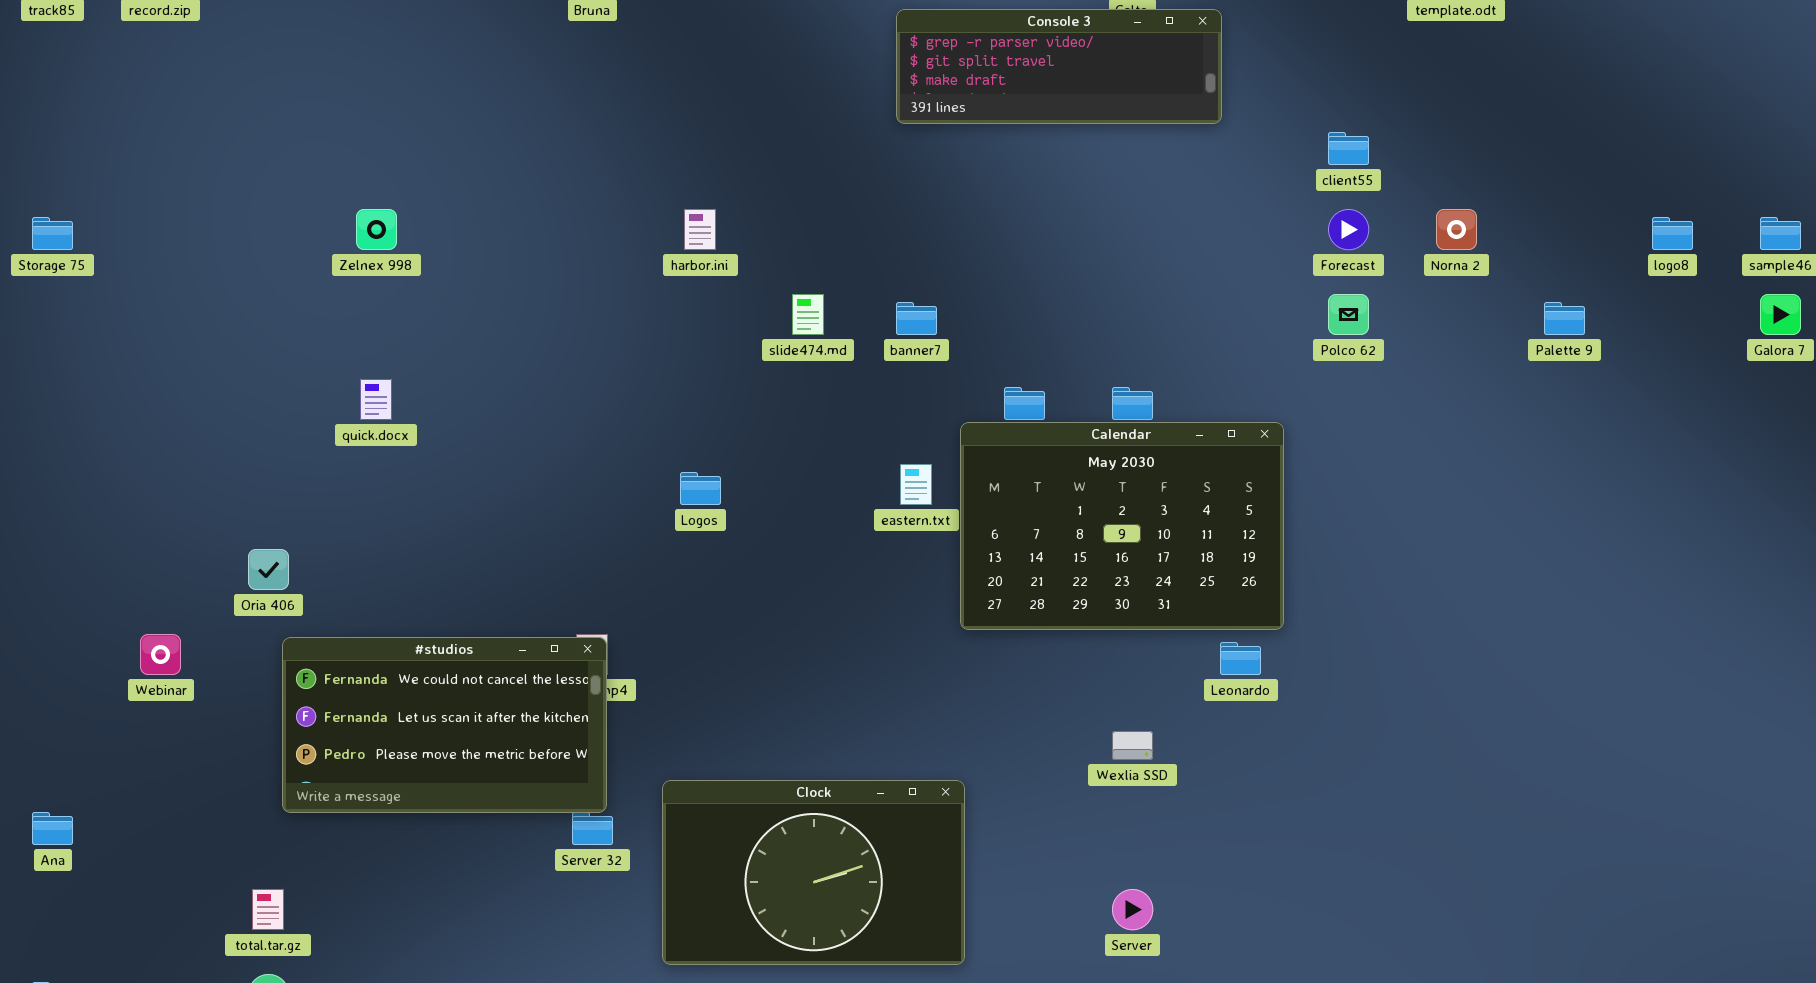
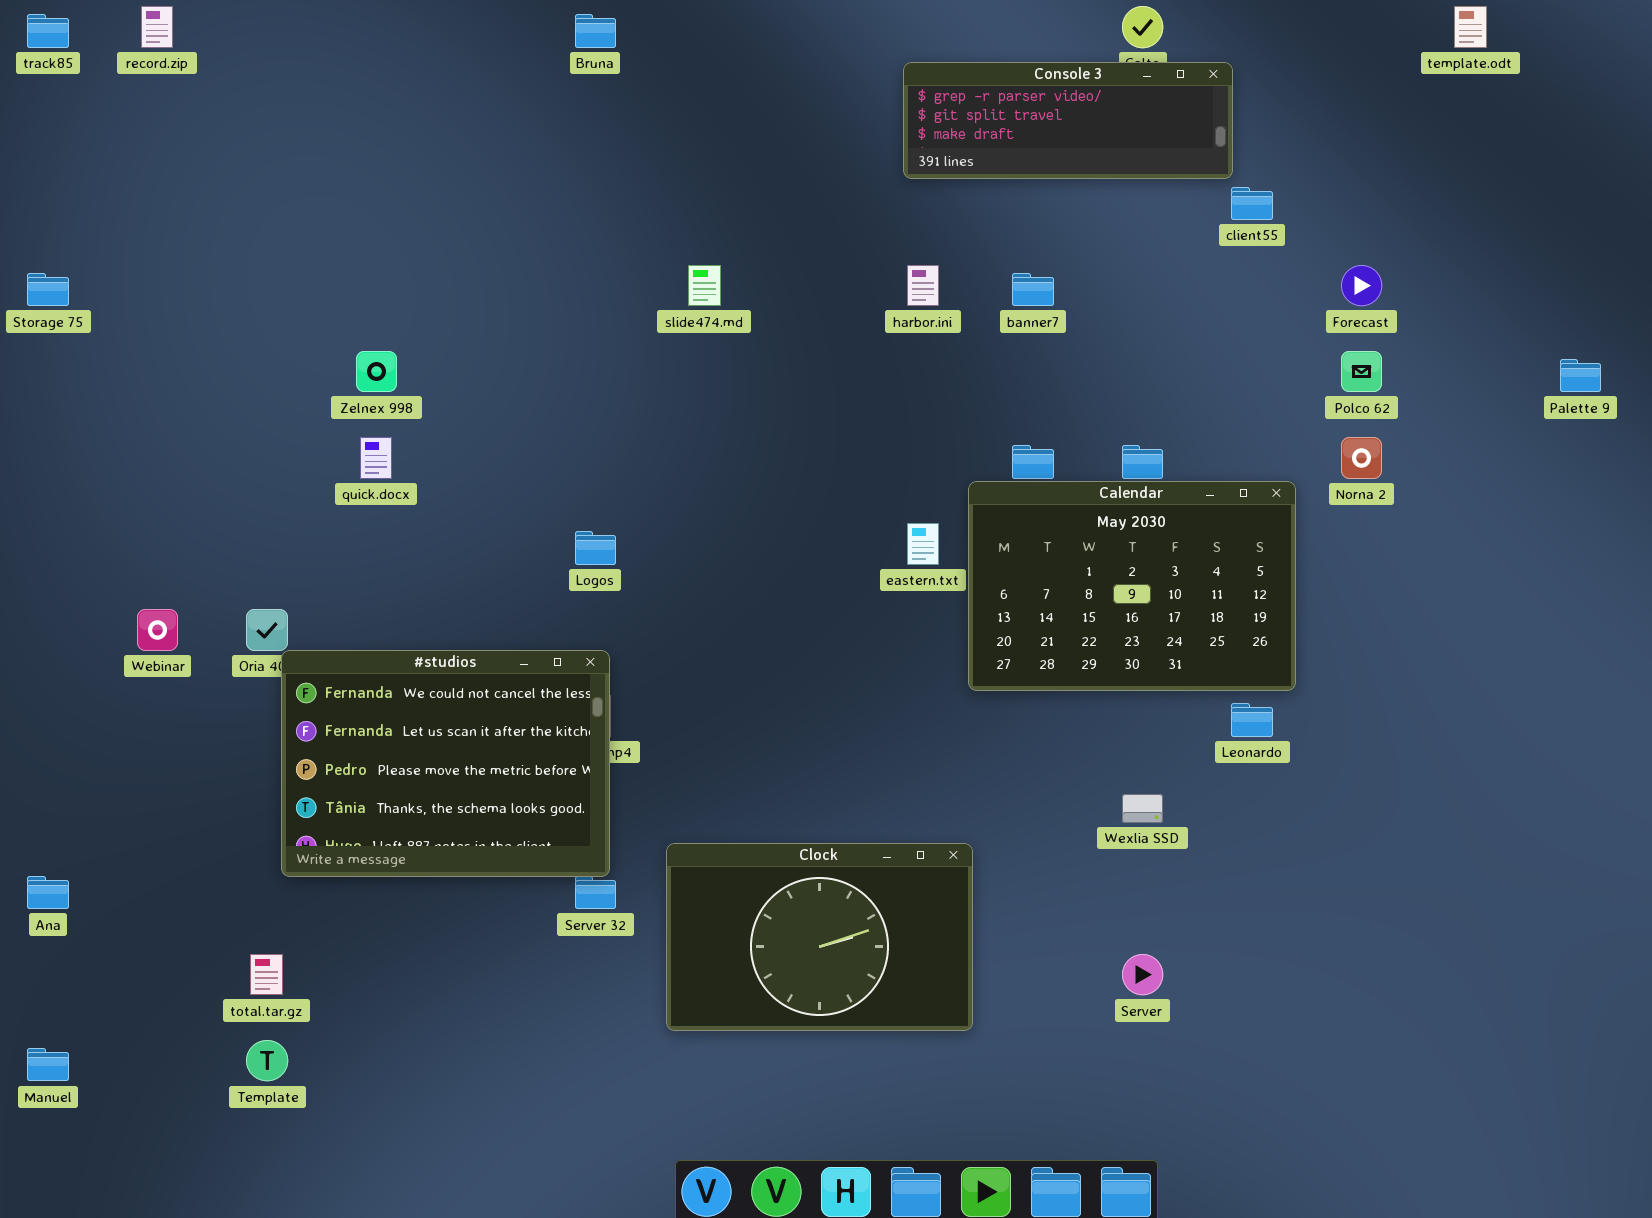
client55: [1328,132,1369,165] -> [1231,187,1273,220], moved
Zelnex 998: [356,209,397,250] -> [356,351,397,392], moved
harbor.ini: [684,209,716,250] -> [907,265,939,306], moved
Norna 2: [1436,209,1477,250] -> [1341,437,1382,479], moved
slide474.md: [792,294,824,335] -> [688,265,721,306], moved
banner7: [896,302,937,335] -> [1012,273,1054,306], moved
Logos: [680,472,721,505] -> [575,531,616,565], moved
Webinar: [140,634,181,675] -> [137,609,178,651], moved
#studios: [282,637,607,813] -> [281,650,610,877], resized

